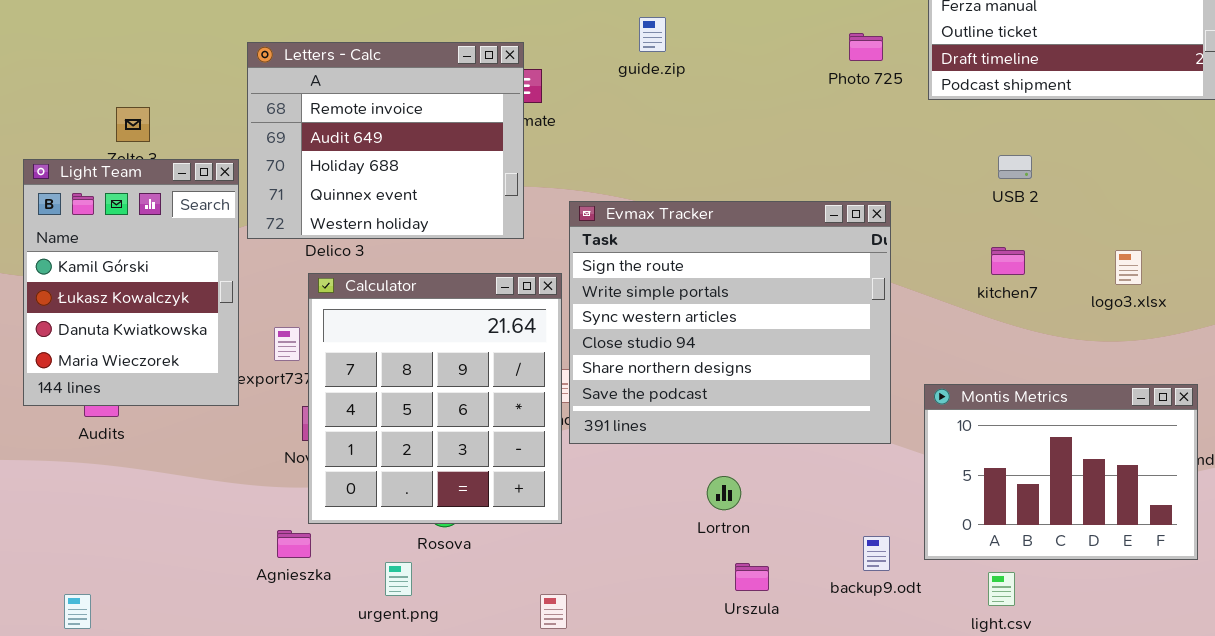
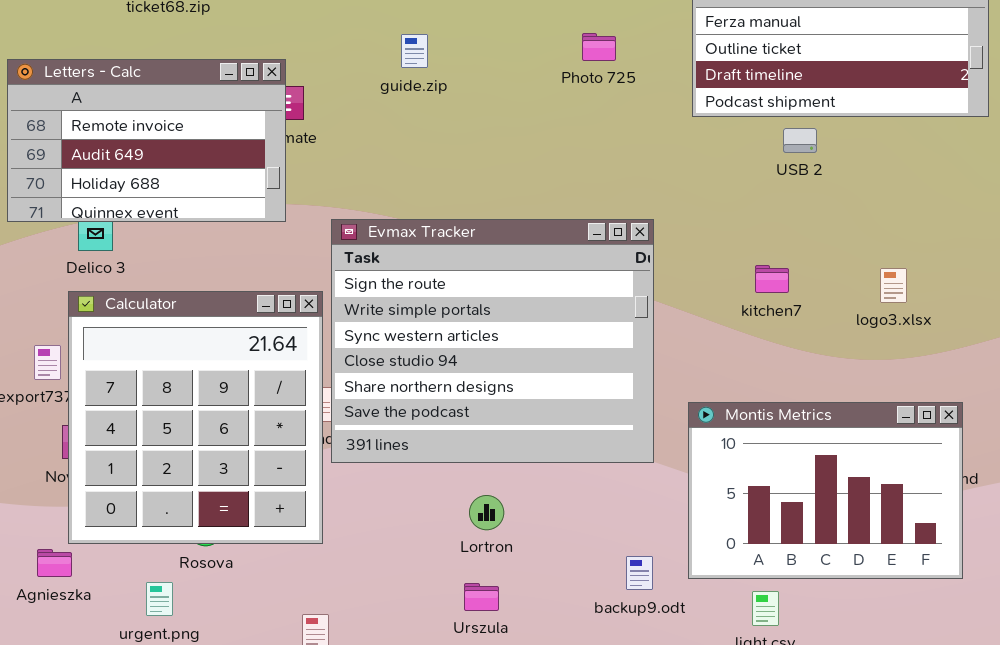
Photo 725: [849,33,883,61] -> [582,33,616,61], moved
Letters - Calc: [247,42,524,239] -> [7,59,286,222], resized
USB 2: [998,155,1032,179] -> [783,128,817,153], moved
Urszula: [735,563,769,591] -> [464,583,499,611], moved

